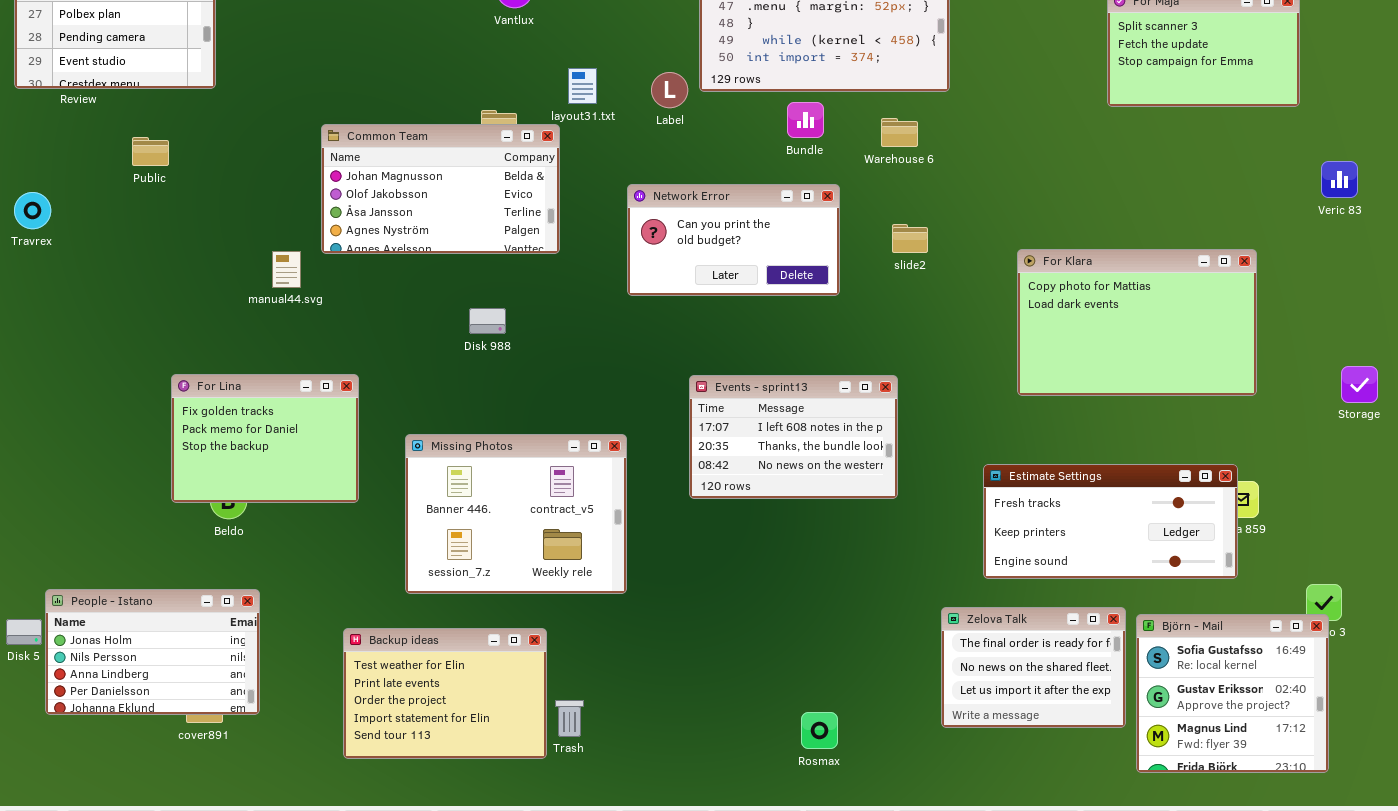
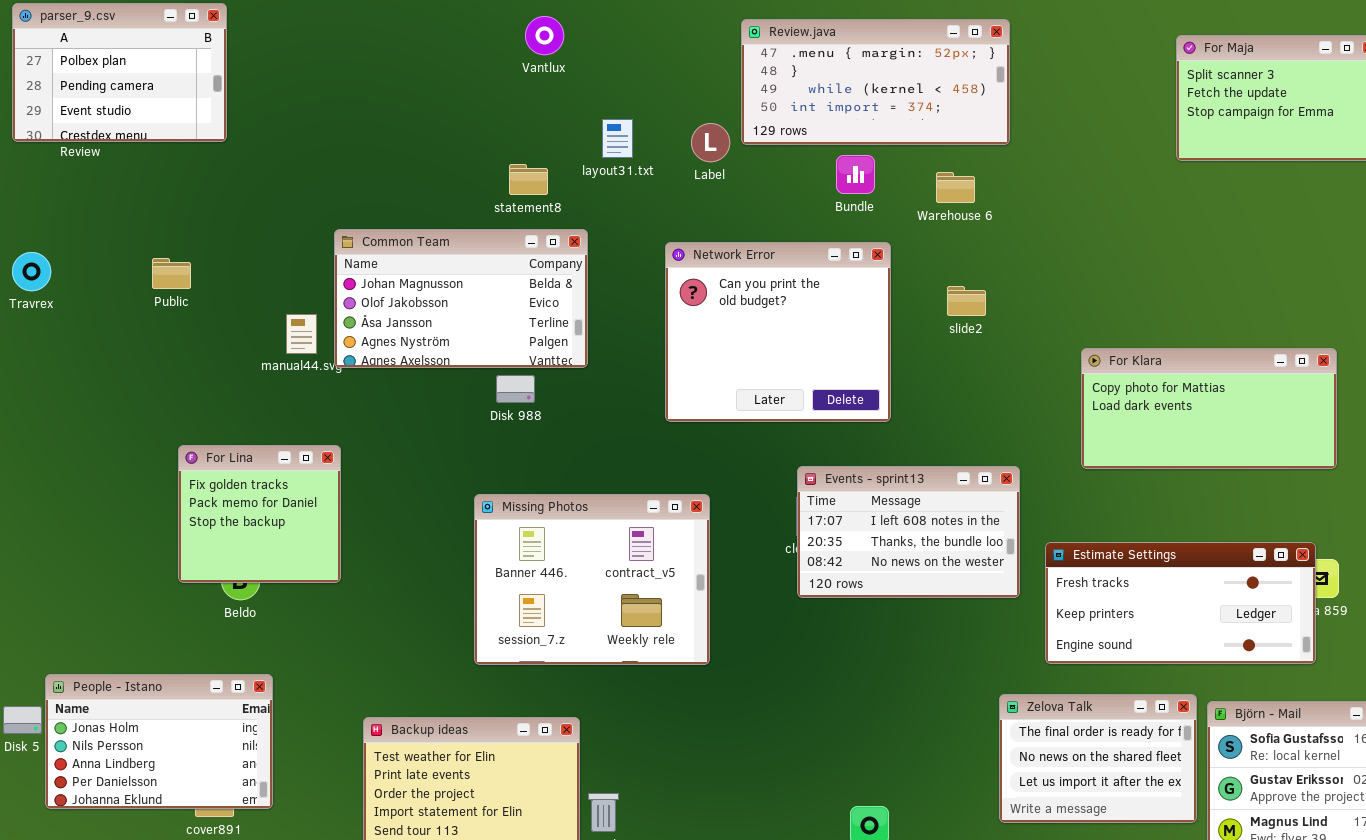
Common Team: [321,124,560,254] -> [334,229,588,368], moved
Public: [132,137,169,166] -> [152,258,191,289], moved
Network Error: [627,184,840,296] -> [665,242,891,422], resized
For Klara: [1017,249,1257,396] -> [1081,348,1337,469], resized
For Lina: [171,374,359,503] -> [178,445,341,583], resized
Events - sprint13: [689,375,898,499] -> [797,466,1020,598], moved
Missing Photos: [405,434,627,594] -> [474,494,710,665], moved

